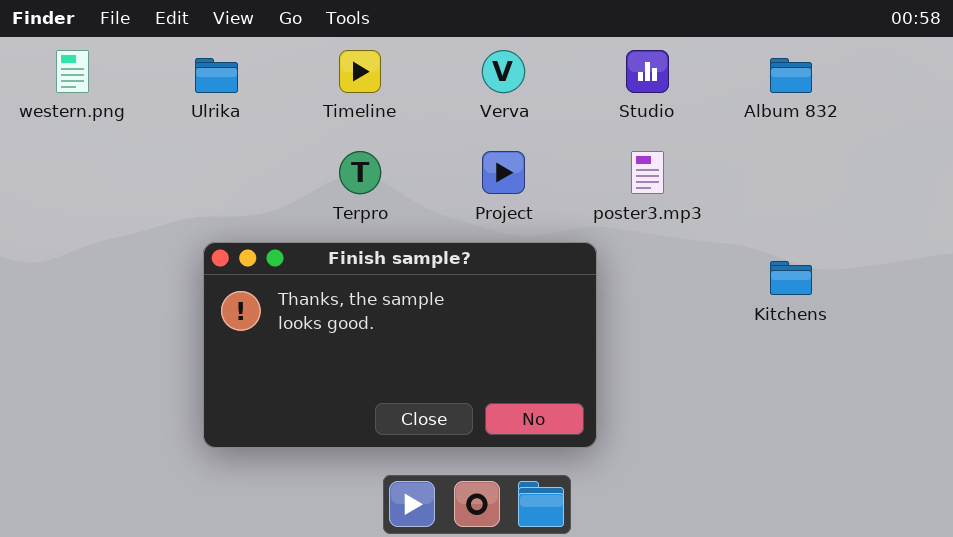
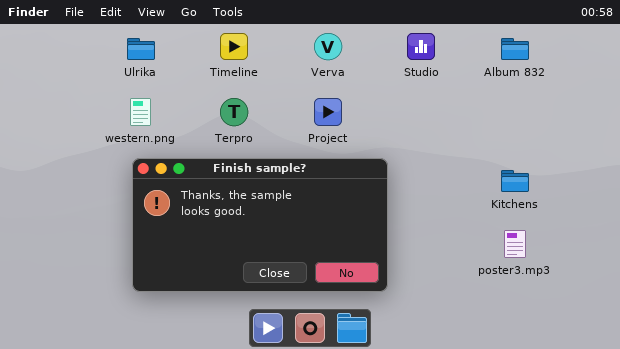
western.png: [56,50,89,93] -> [130,98,151,126], moved
poster3.mp3: [631,151,664,194] -> [504,230,526,258], moved

